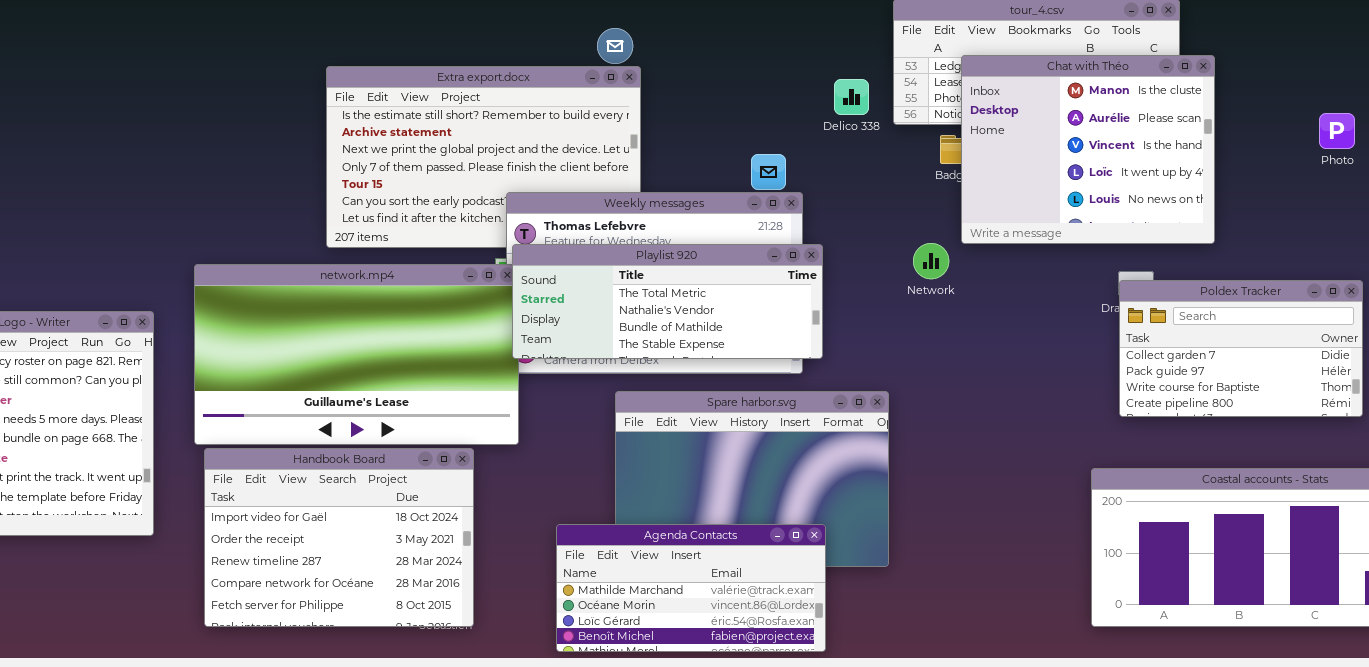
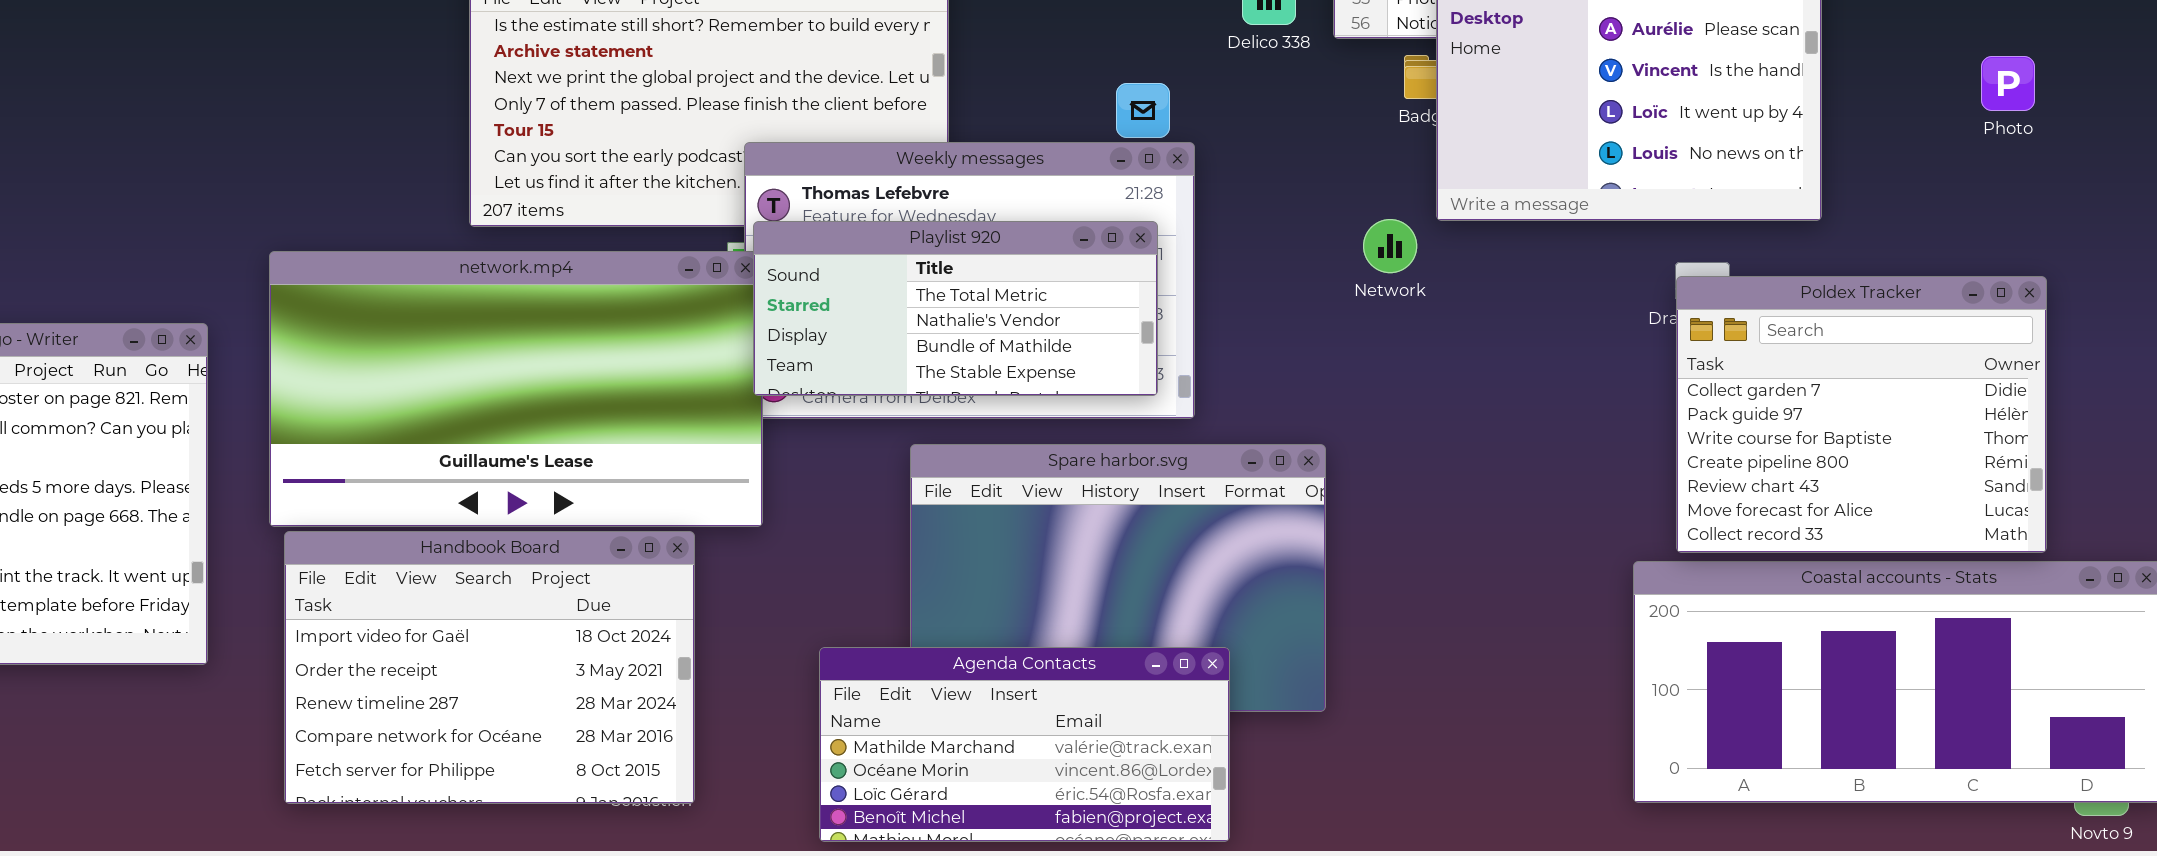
Photo: [1319,113,1355,149] -> [1981,56,2035,111], moved
Playlist 920: [512,244,823,359] -> [753,221,1158,396], resized
Poldex Tracker: [1119,280,1363,417] -> [1676,276,2047,553], resized

